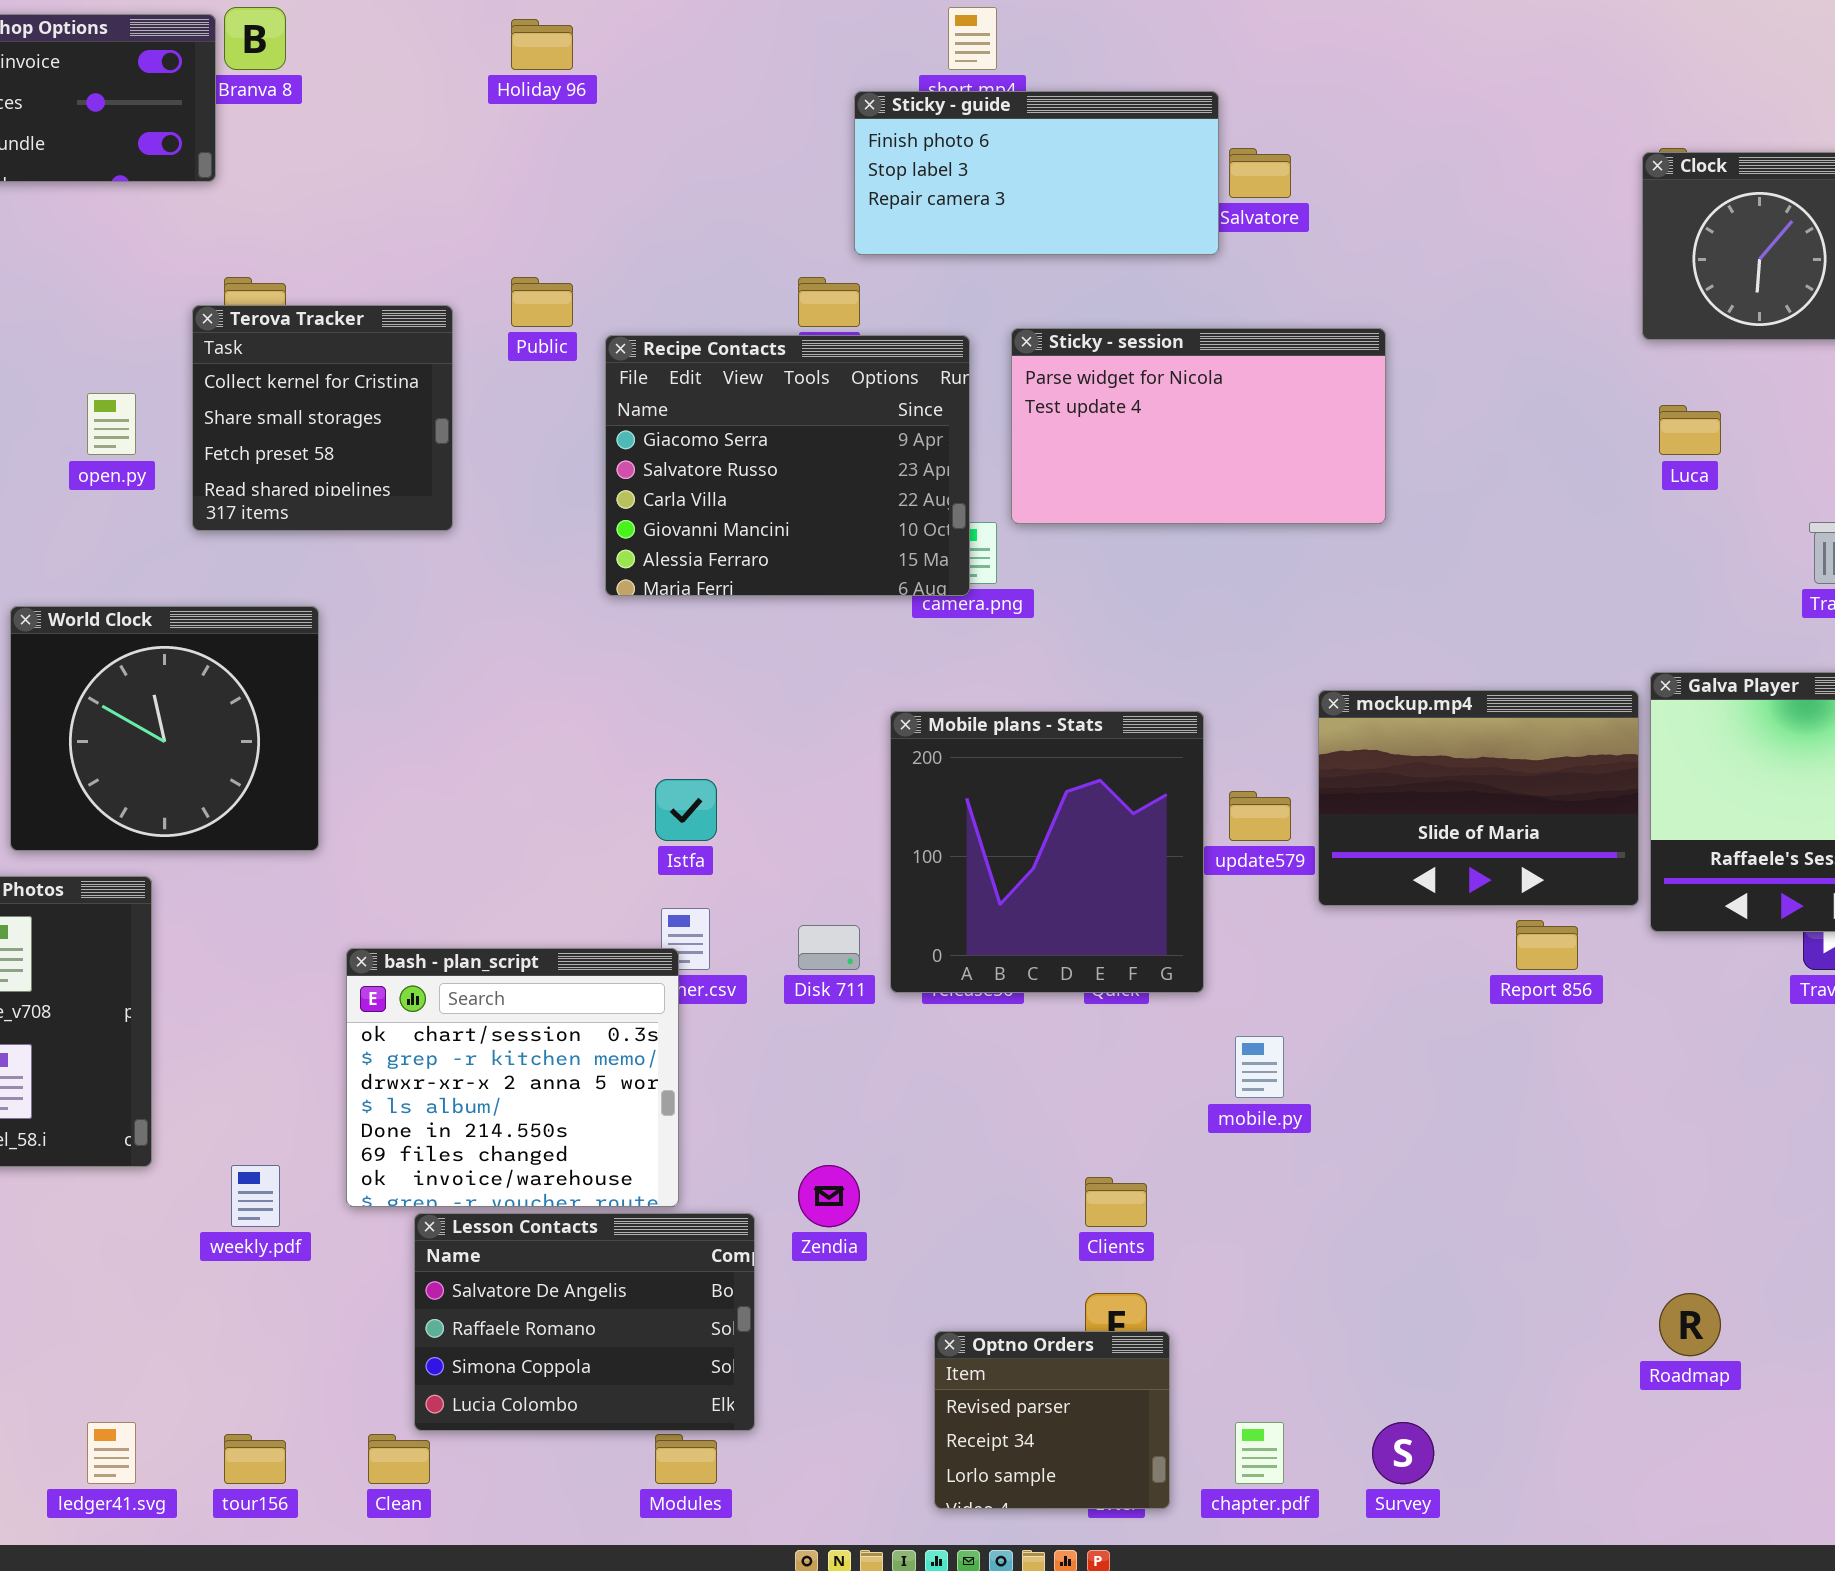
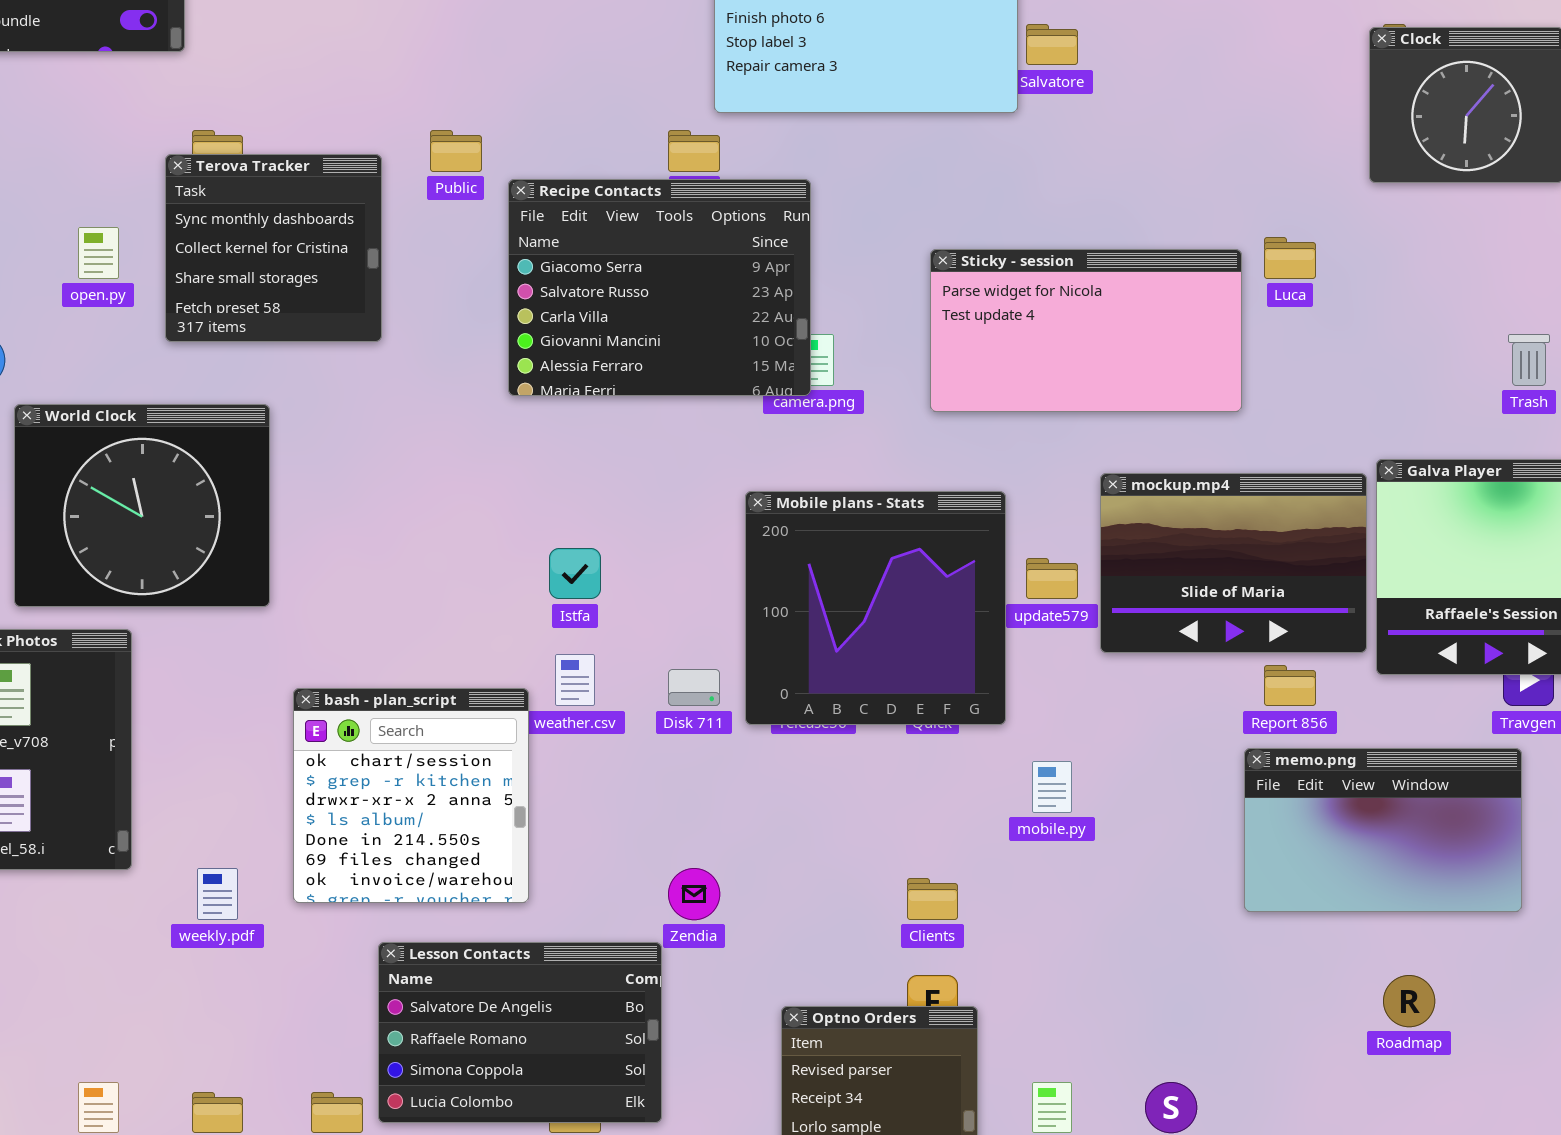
Terova Tracker: [192,305,453,531] -> [165,154,382,342], scrolled up 1 row
Sticky - session: [1011,328,1386,524] -> [930,249,1242,412], moved
Luca: [1659,405,1721,455] -> [1264,237,1316,279], moved
bash - plan_script: [346,948,679,1207] -> [293,688,529,903], resized
memo.png: none -> [1244,748,1522,912], opened
Lesson Contacts: [414,1213,755,1431] -> [378,942,662,1123], moved

